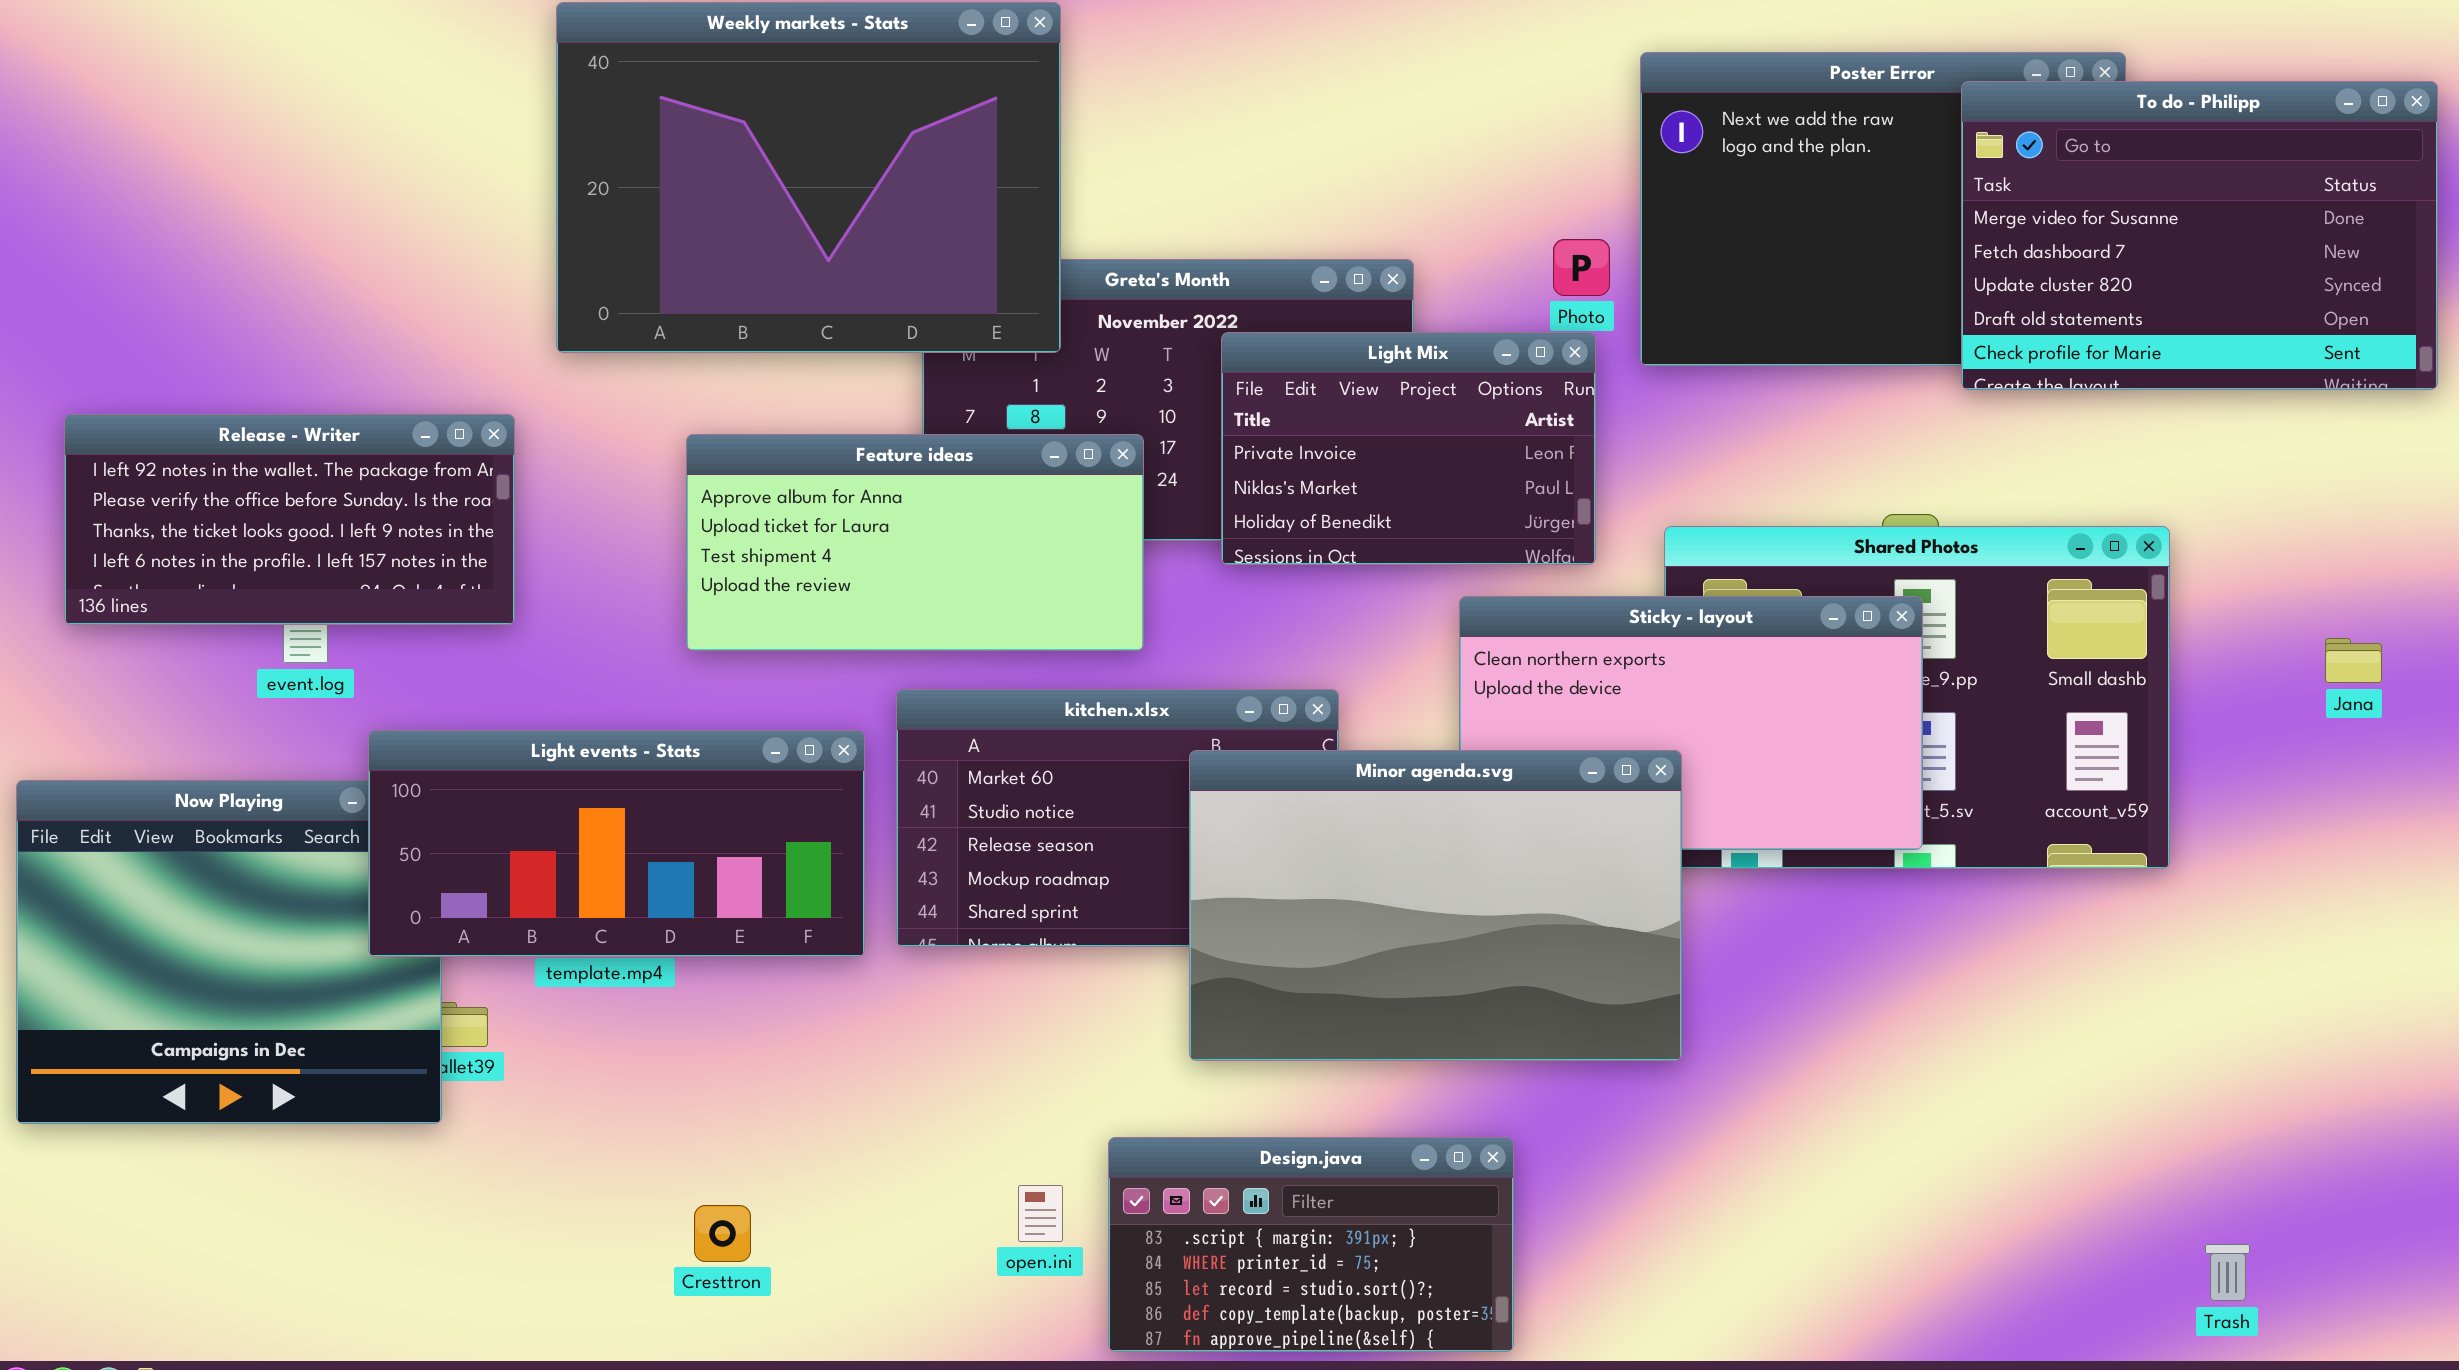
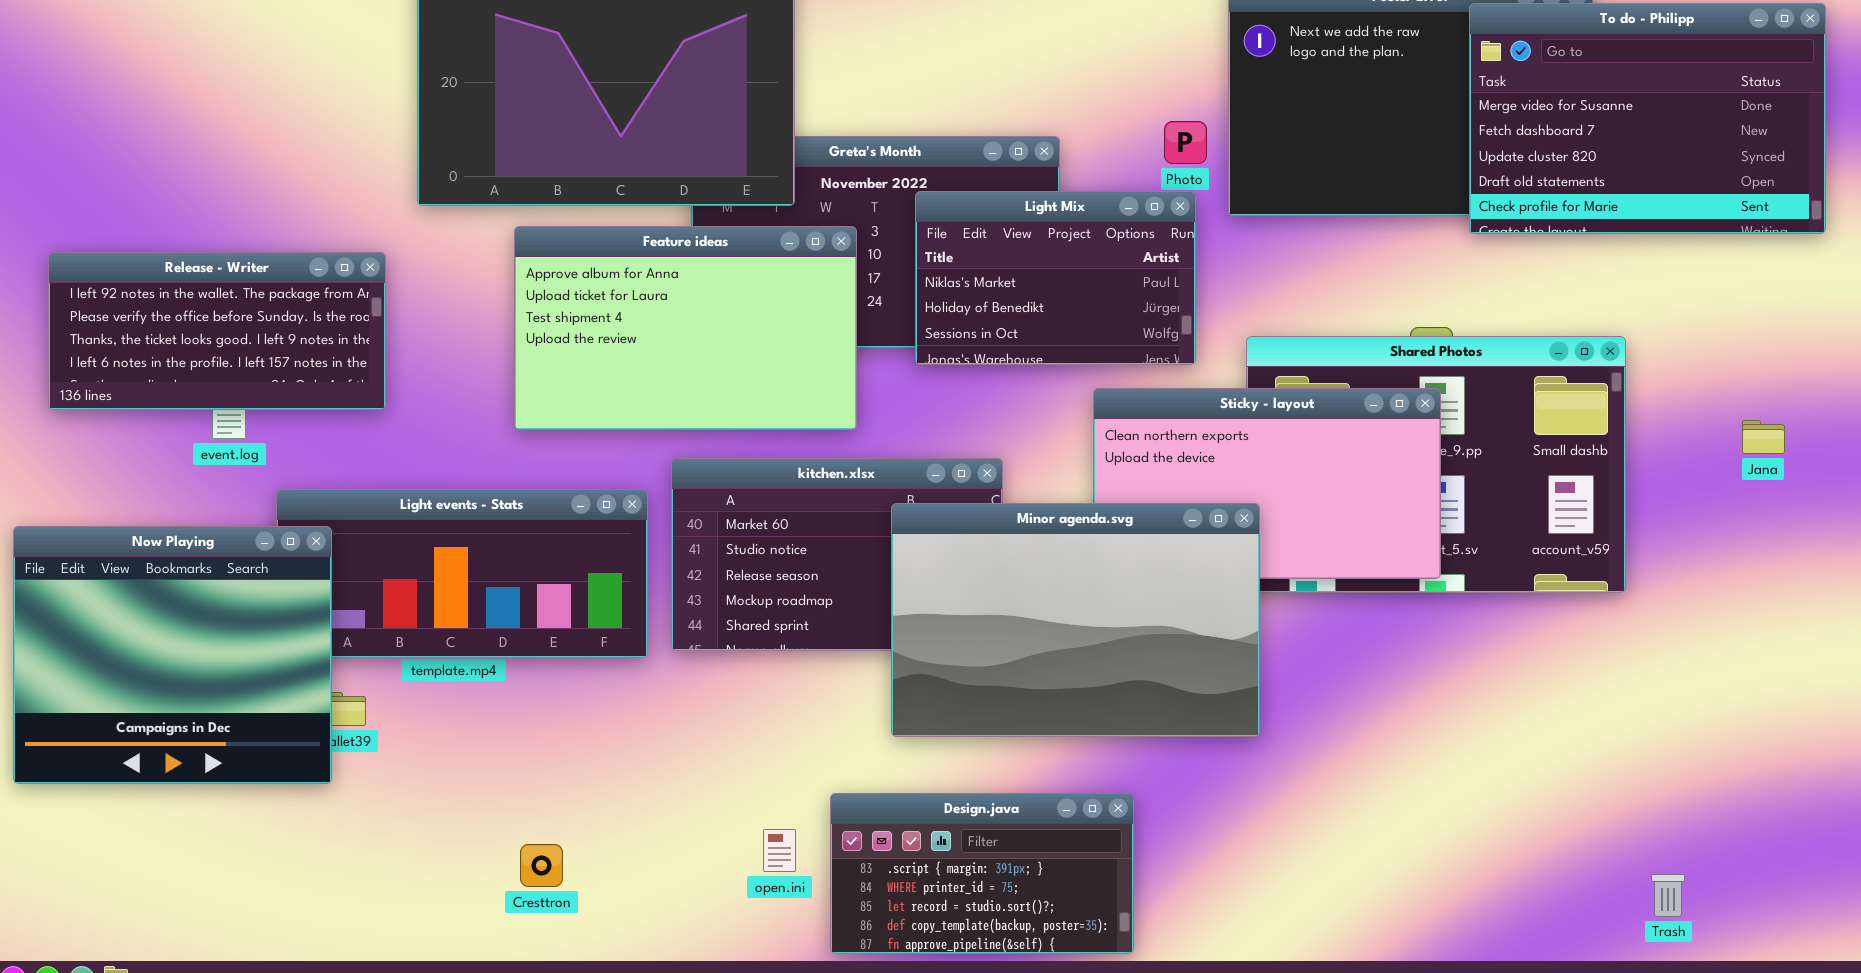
Light Mix: [1221,332,1596,565] -> [915,191,1196,365], scrolled down 1 row
Feature ideas: [686,434,1144,651] -> [514,226,857,430], resized
Now Playing: [16,780,442,1124] -> [13,526,332,784], raised

